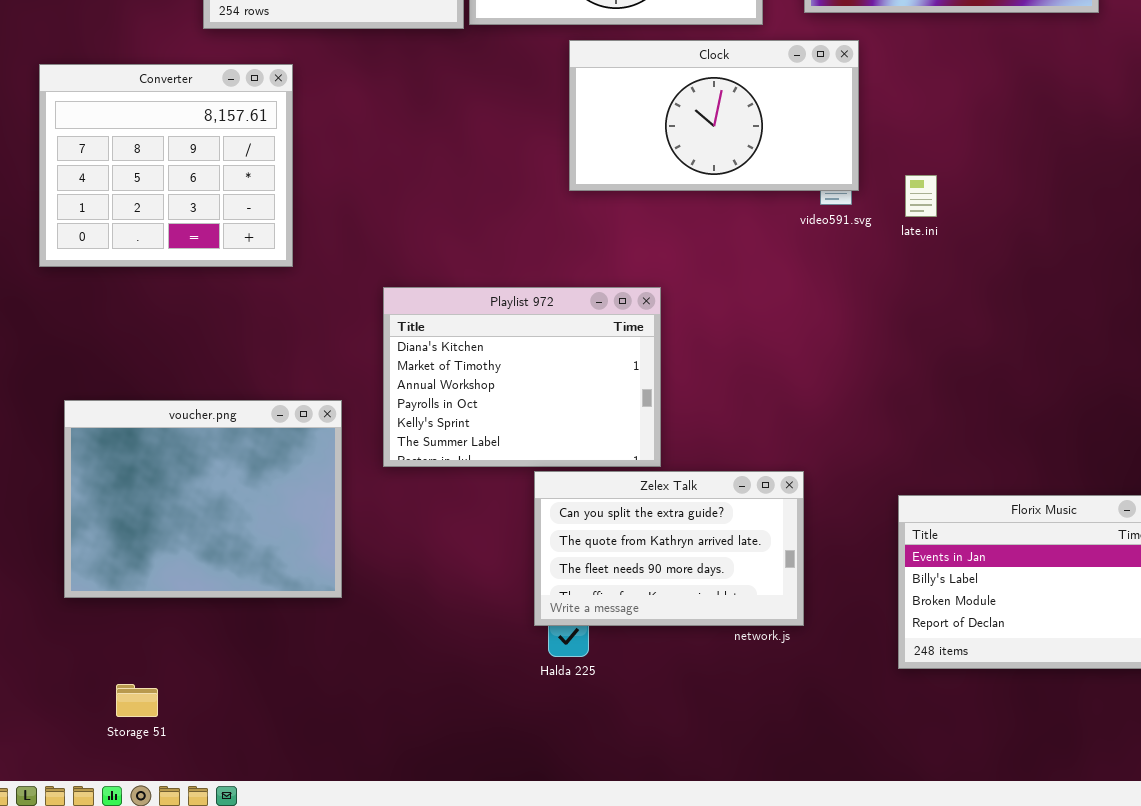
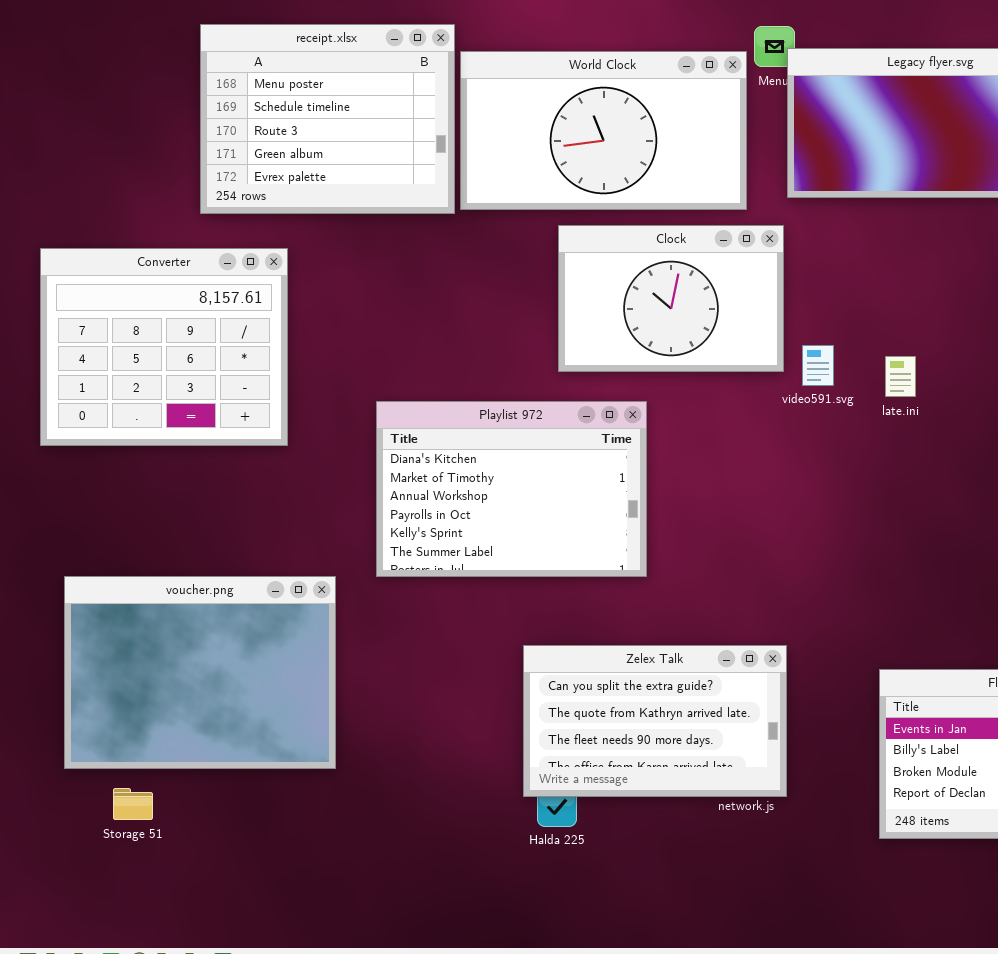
Clock: [569,40,859,191] -> [558,225,784,372], resized
Playlist 972: [383,287,661,467] -> [376,401,647,577], moved
Storage 51: [116,684,158,717] -> [113,788,153,820], moved

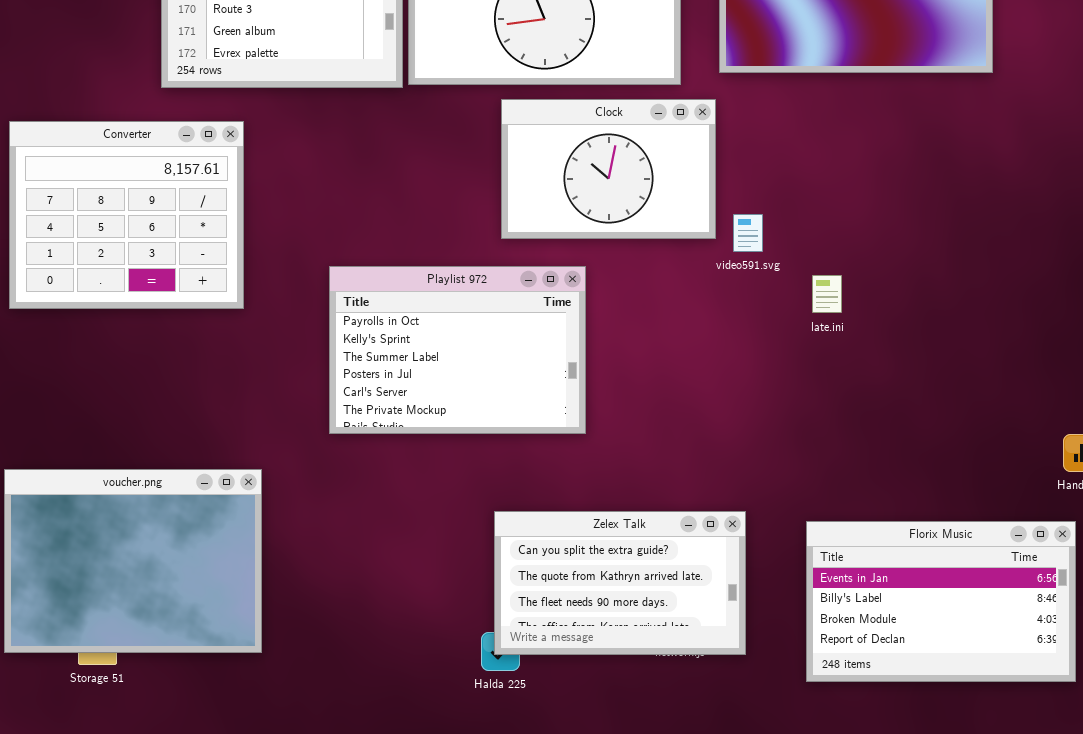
late.ini: [885,356,916,397] -> [812,275,842,313], moved
Playlist 972: [376,401,647,577] -> [329,266,586,434], scrolled down 3 rows
voucher.png: [64,576,336,769] -> [4,469,262,653], moved
Zelex Talk: [523,645,787,797] -> [494,511,746,655], moved

